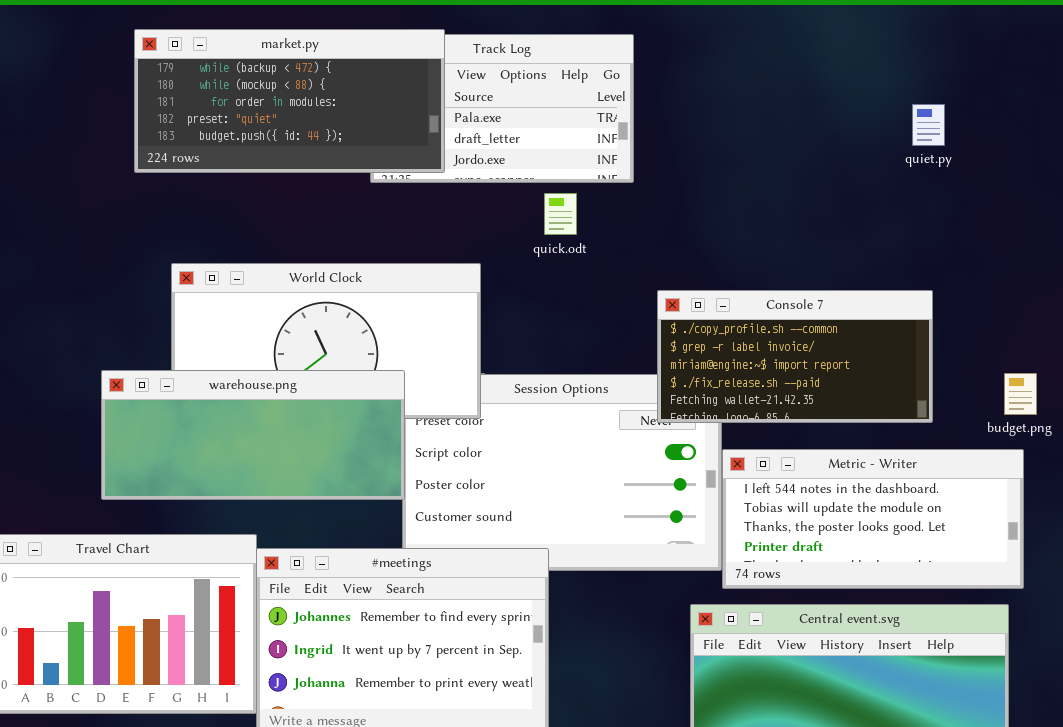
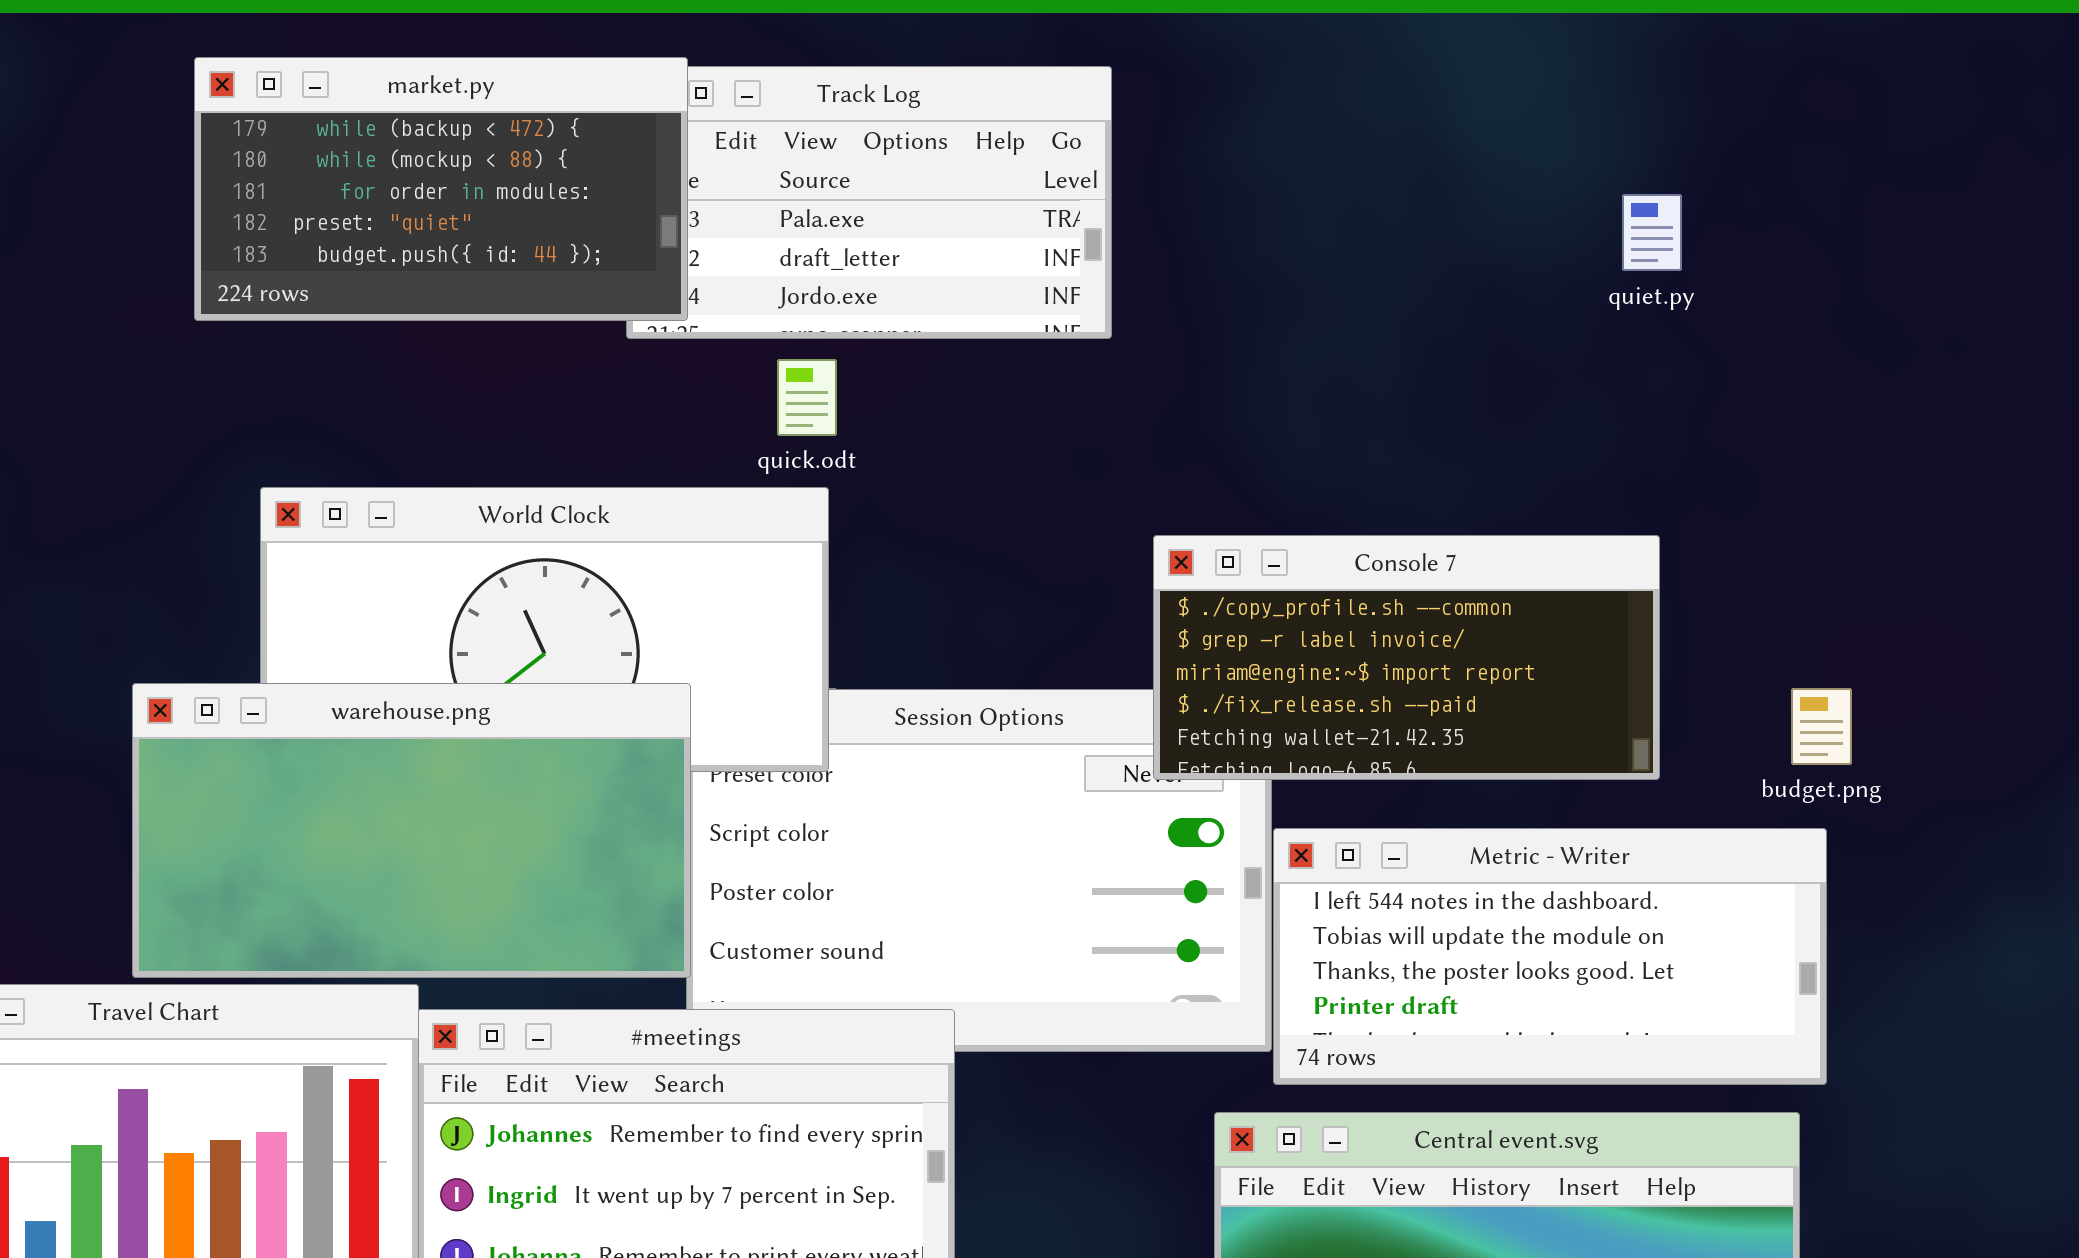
market.py: [134,29,445,173] -> [194,57,688,321], resized
quick.odt: [544,193,577,235] -> [777,359,837,436], moved
warehouse.png: [101,370,405,500] -> [132,683,691,978], resized

